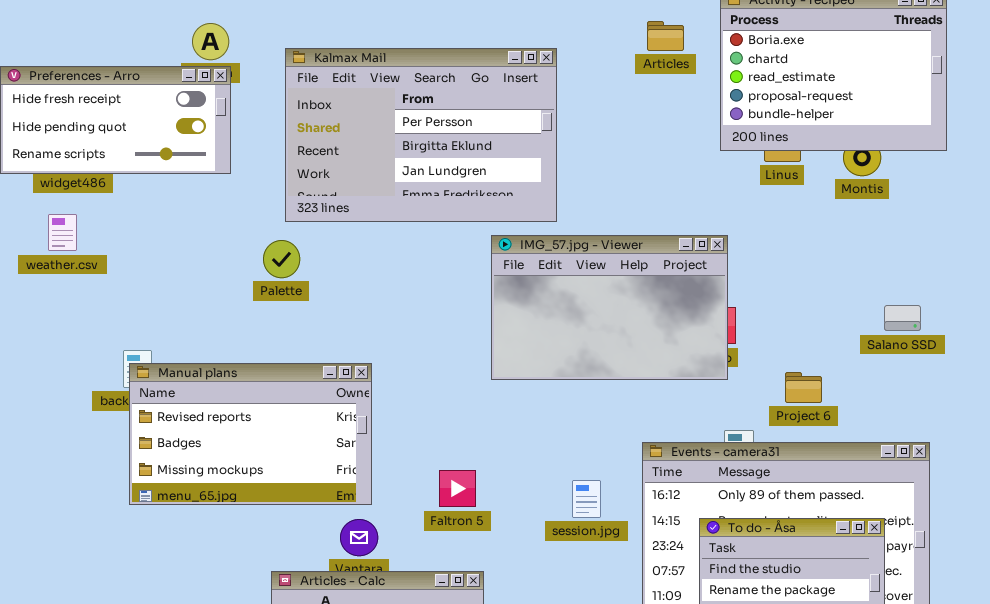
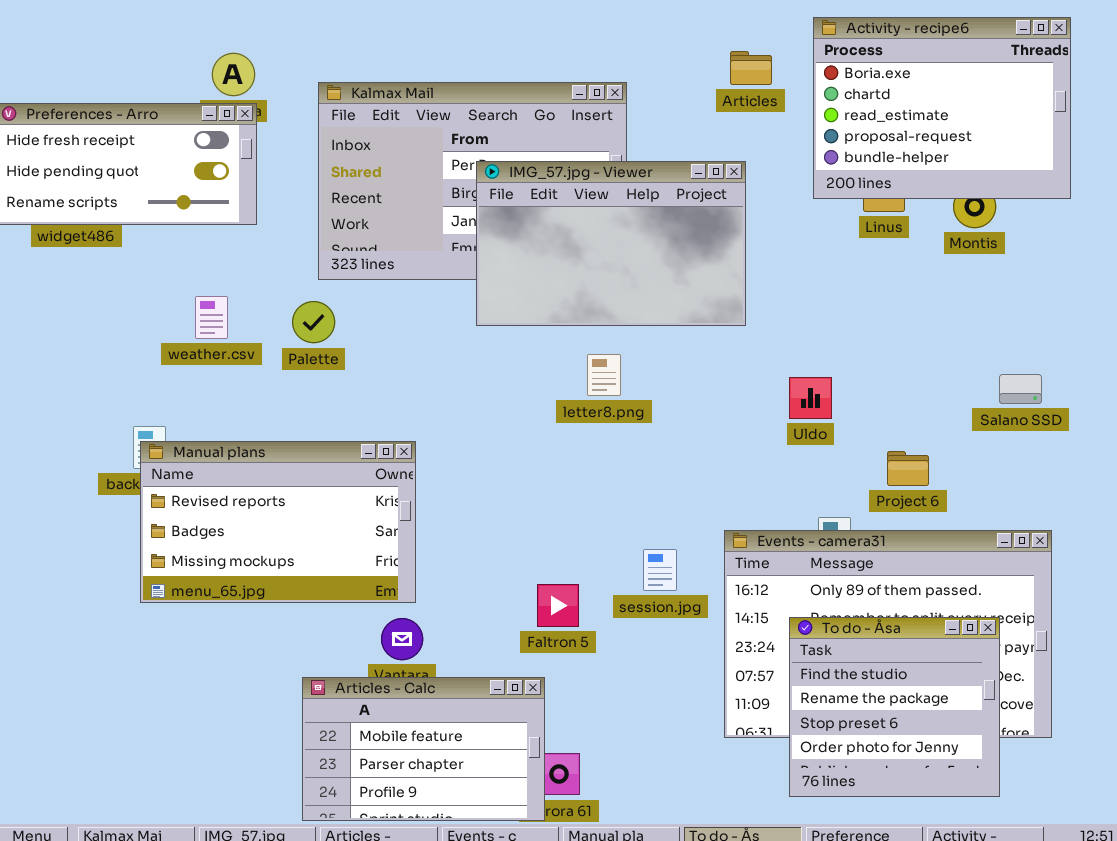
weather.csv: [48,214,77,251] -> [195,296,228,339], moved
IMG_57.jpg - Viewer: [491,235,728,380] -> [476,161,746,326], moved
Faltron 5: [439,470,476,507] -> [537,584,579,627], moved
session.jpg: [572,480,601,518] -> [643,549,677,591], moved

